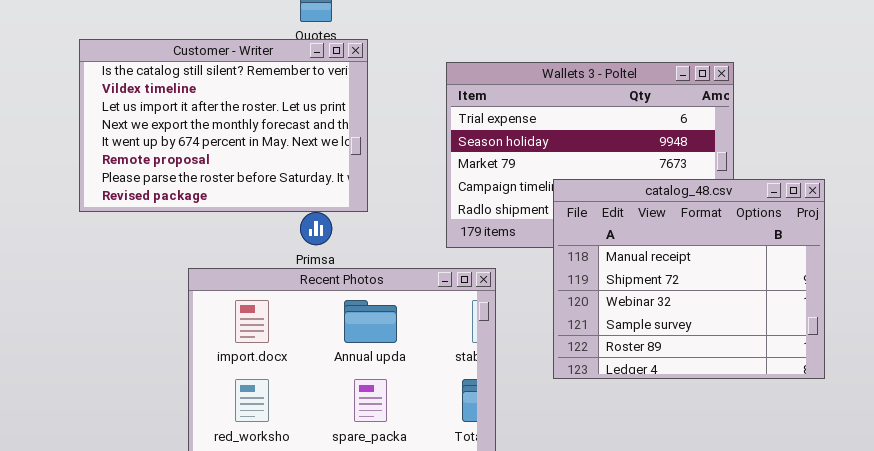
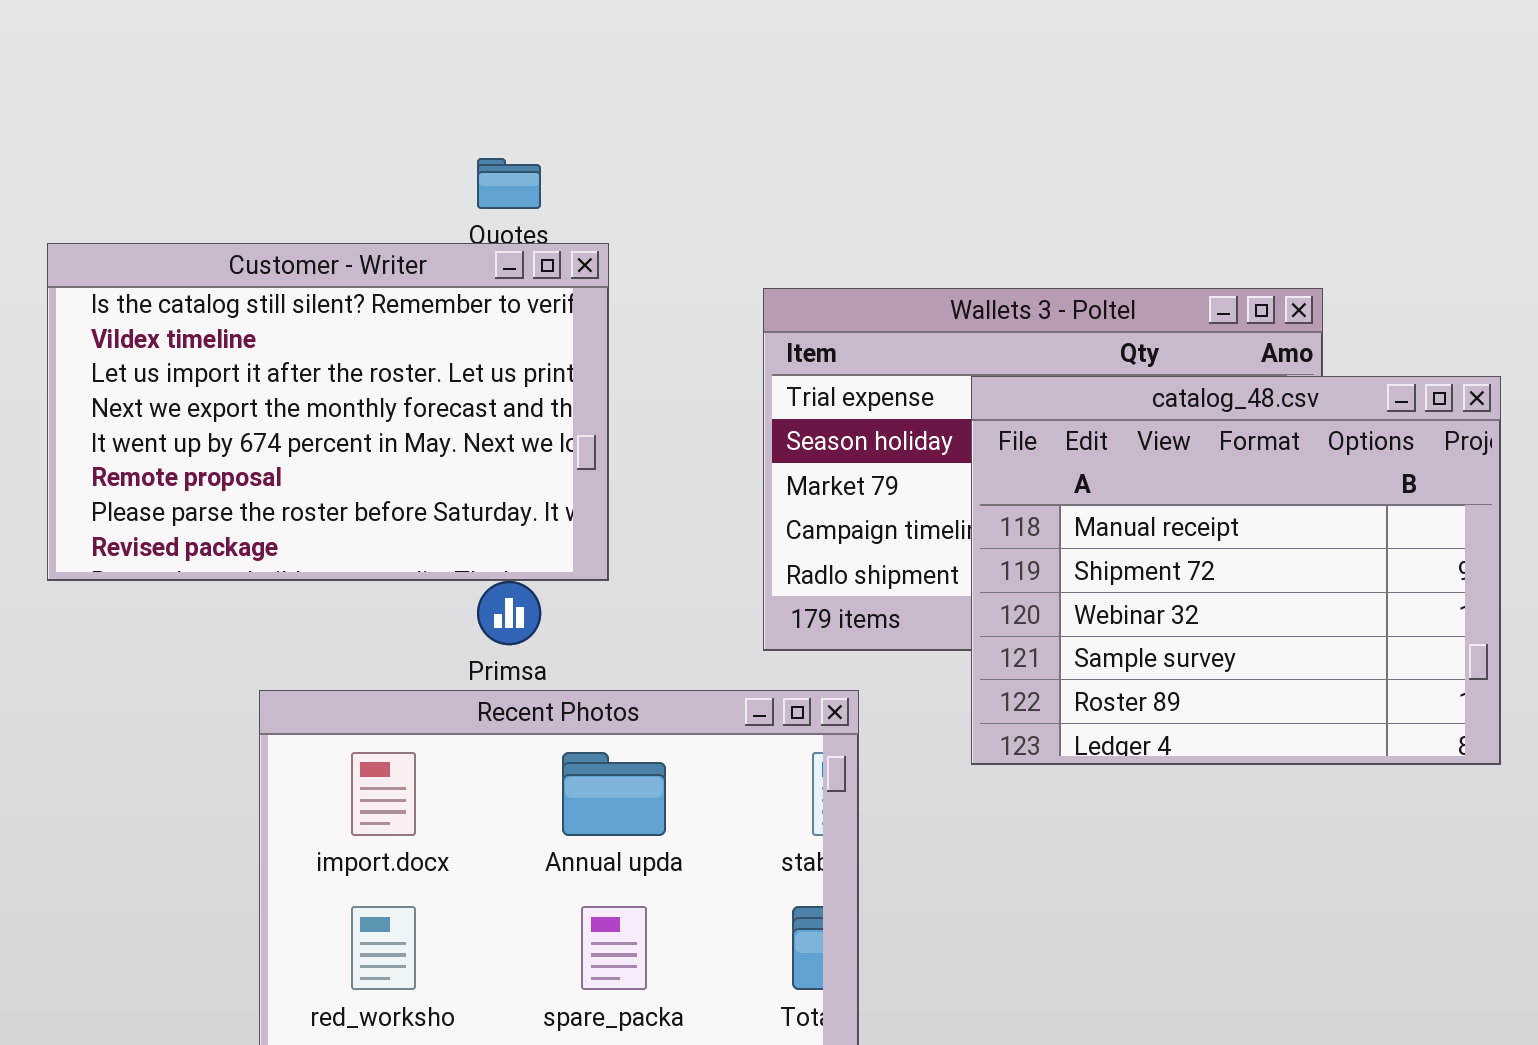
catalog_48.csv: [553,179,825,379] -> [971,376,1501,765], moved

